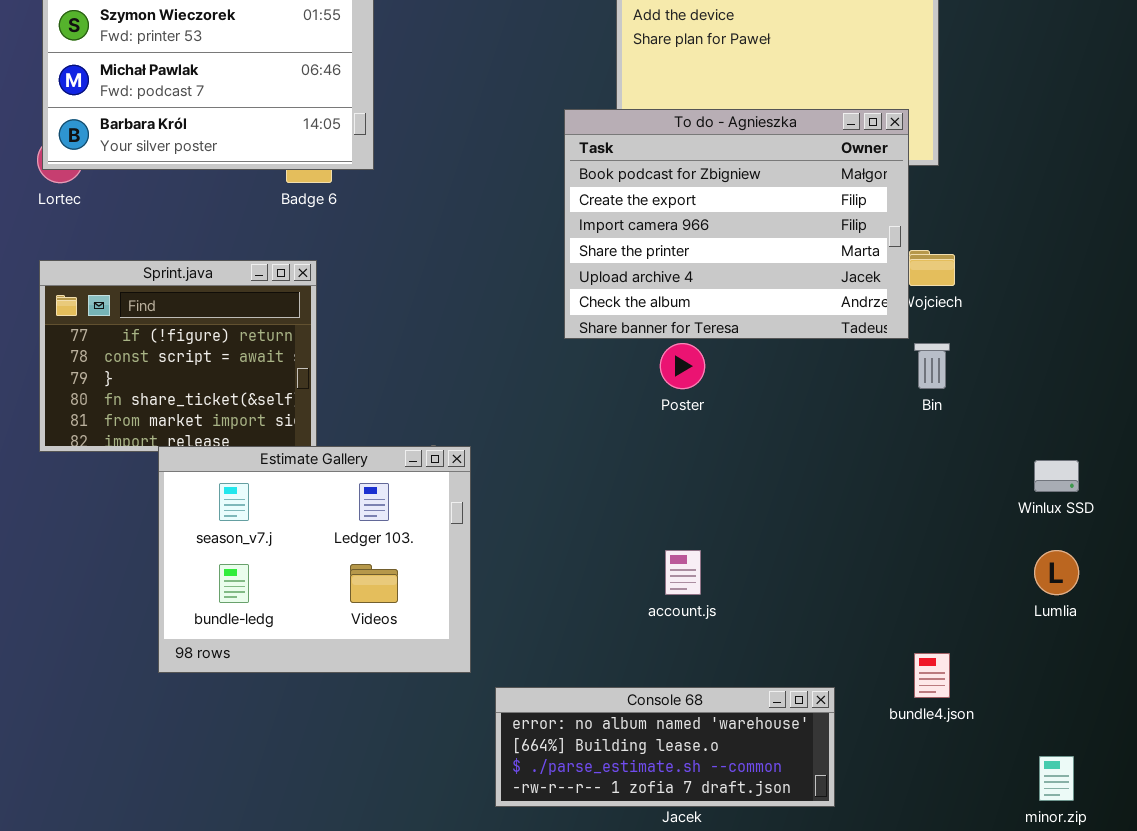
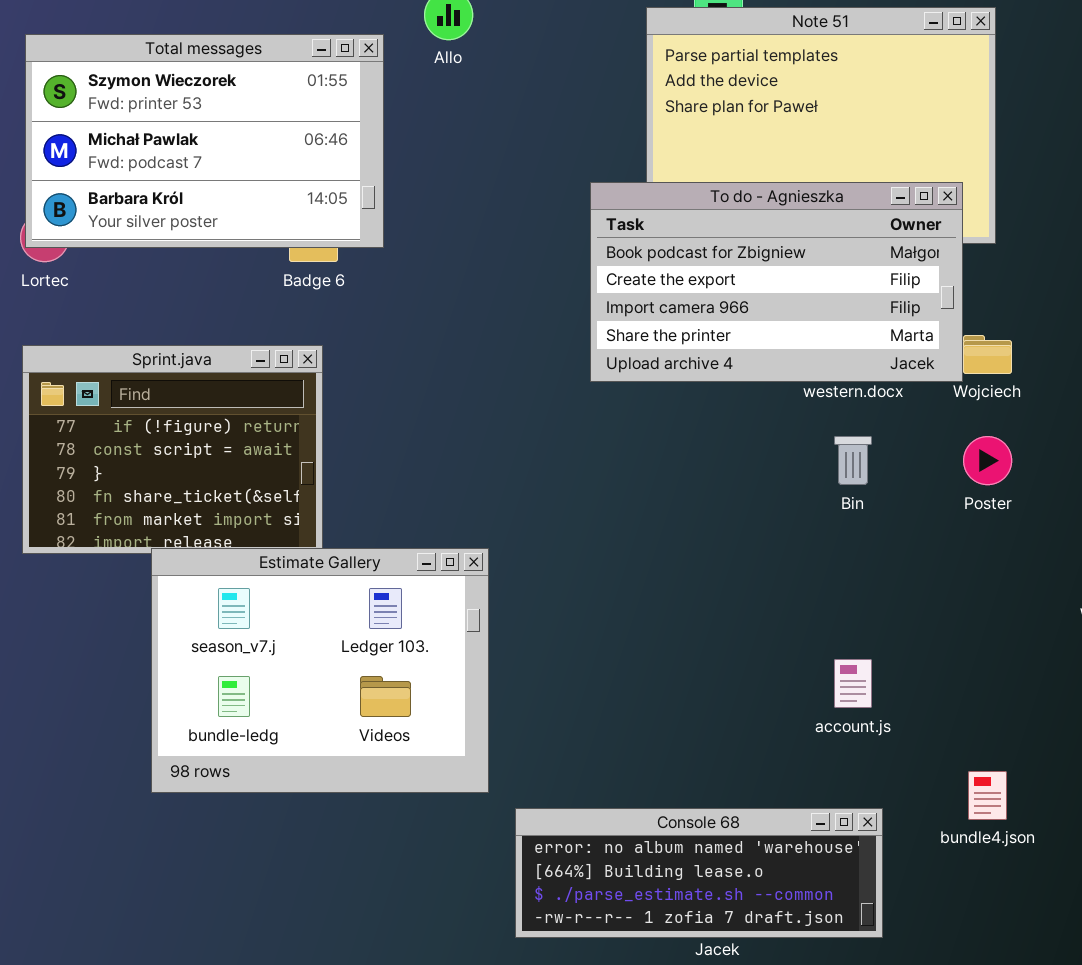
To do - Agnieszka: [564,109,909,339] -> [590,182,963,382], resized
Poster: [660,343,705,389] -> [963,436,1012,485], moved
Bin: [914,343,950,389] -> [834,436,872,485], moved
account.js: [665,550,701,595] -> [834,659,872,708], moved

